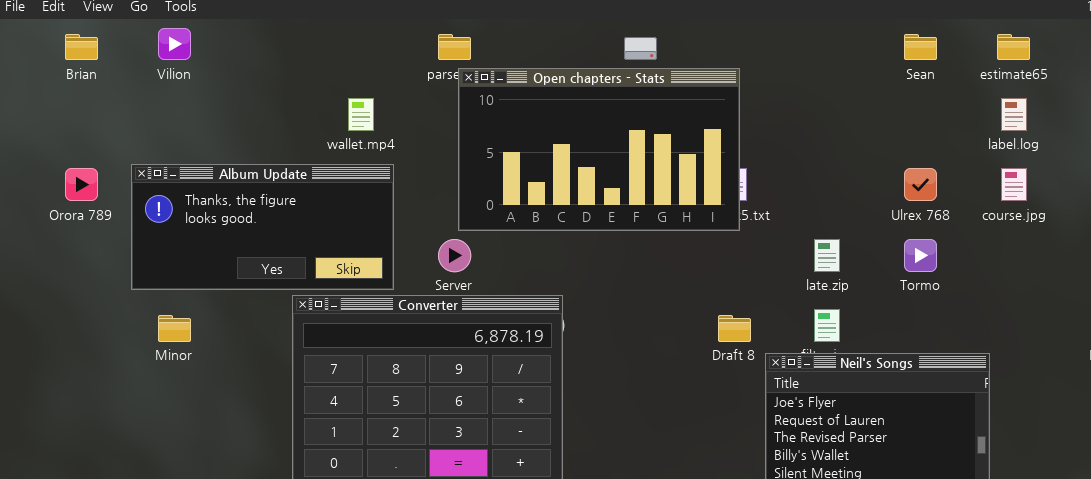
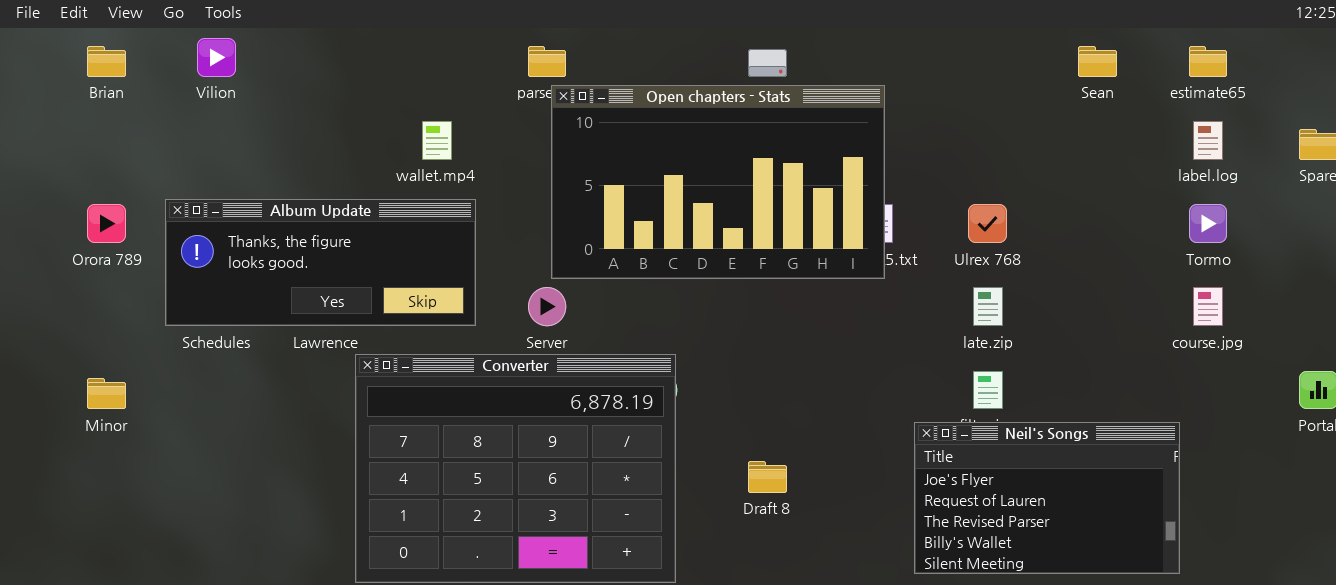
Album Update: [131,164,394,290] -> [165,199,476,326], resized
Ulrex 768: [904,168,937,201] -> [968,204,1007,243], moved
course.jpg: [1001,168,1027,201] -> [1193,287,1223,326], moved
Tormo: [904,239,937,272] -> [1189,204,1227,243], moved
Minor: [158,315,191,342] -> [87,378,126,409], moved
Draft 8: [718,315,751,342] -> [748,461,787,493], moved

